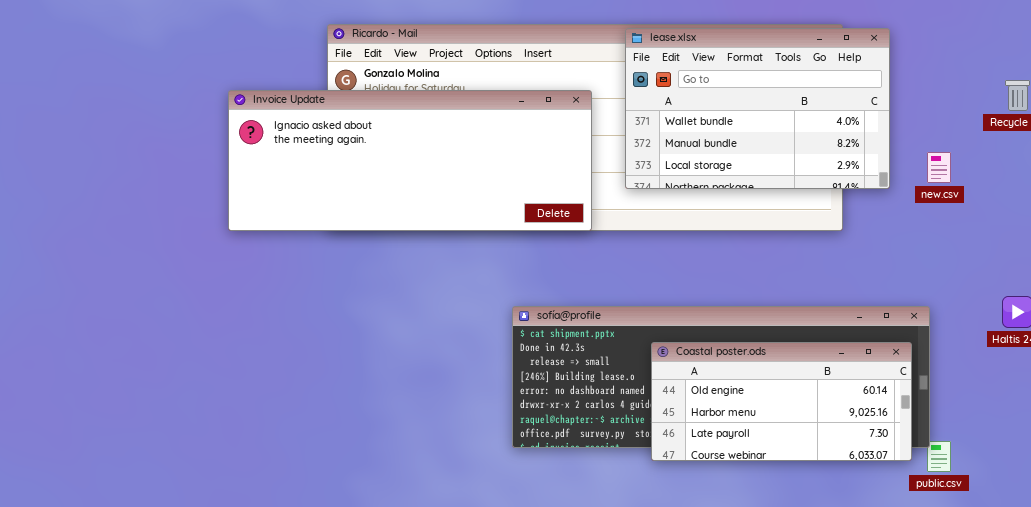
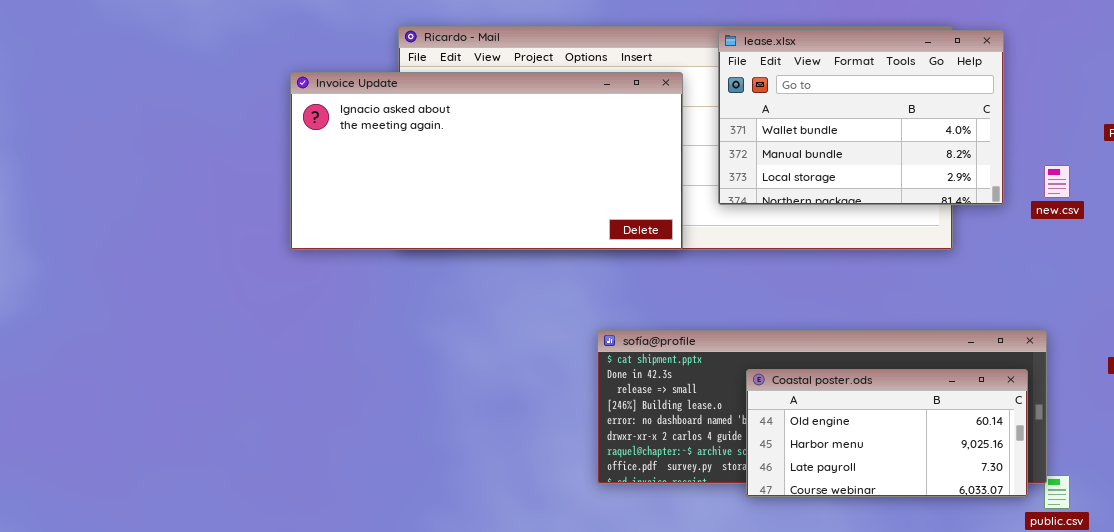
Invoice Update: [228,90,592,231] -> [290,72,683,250], resized

